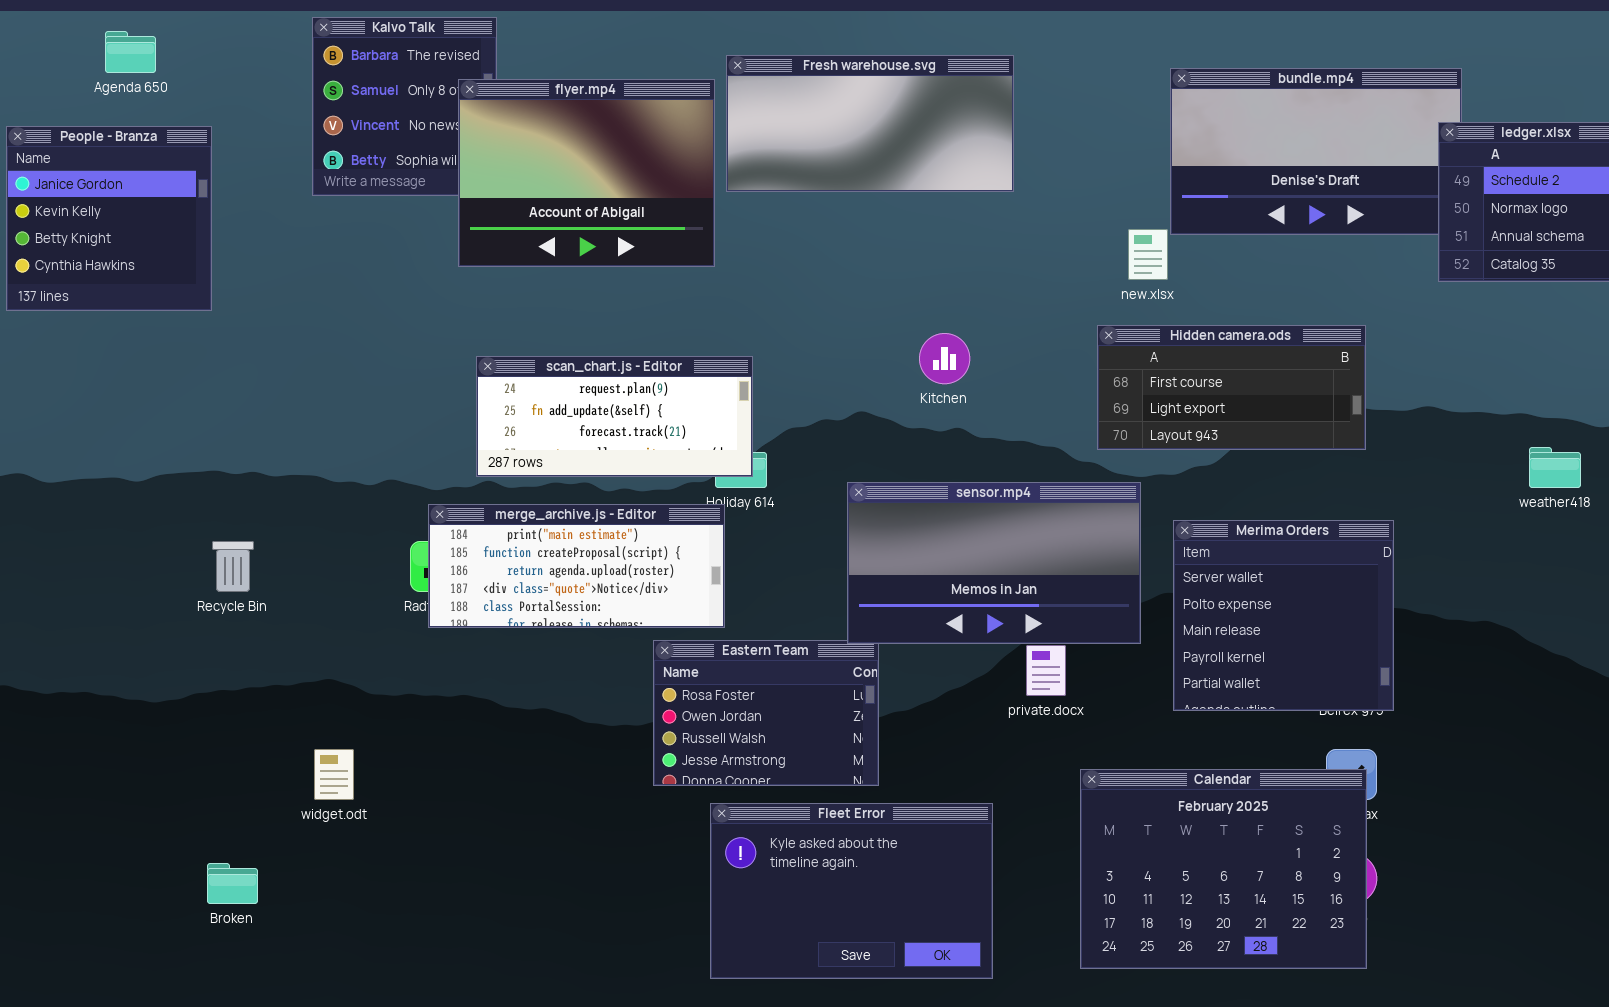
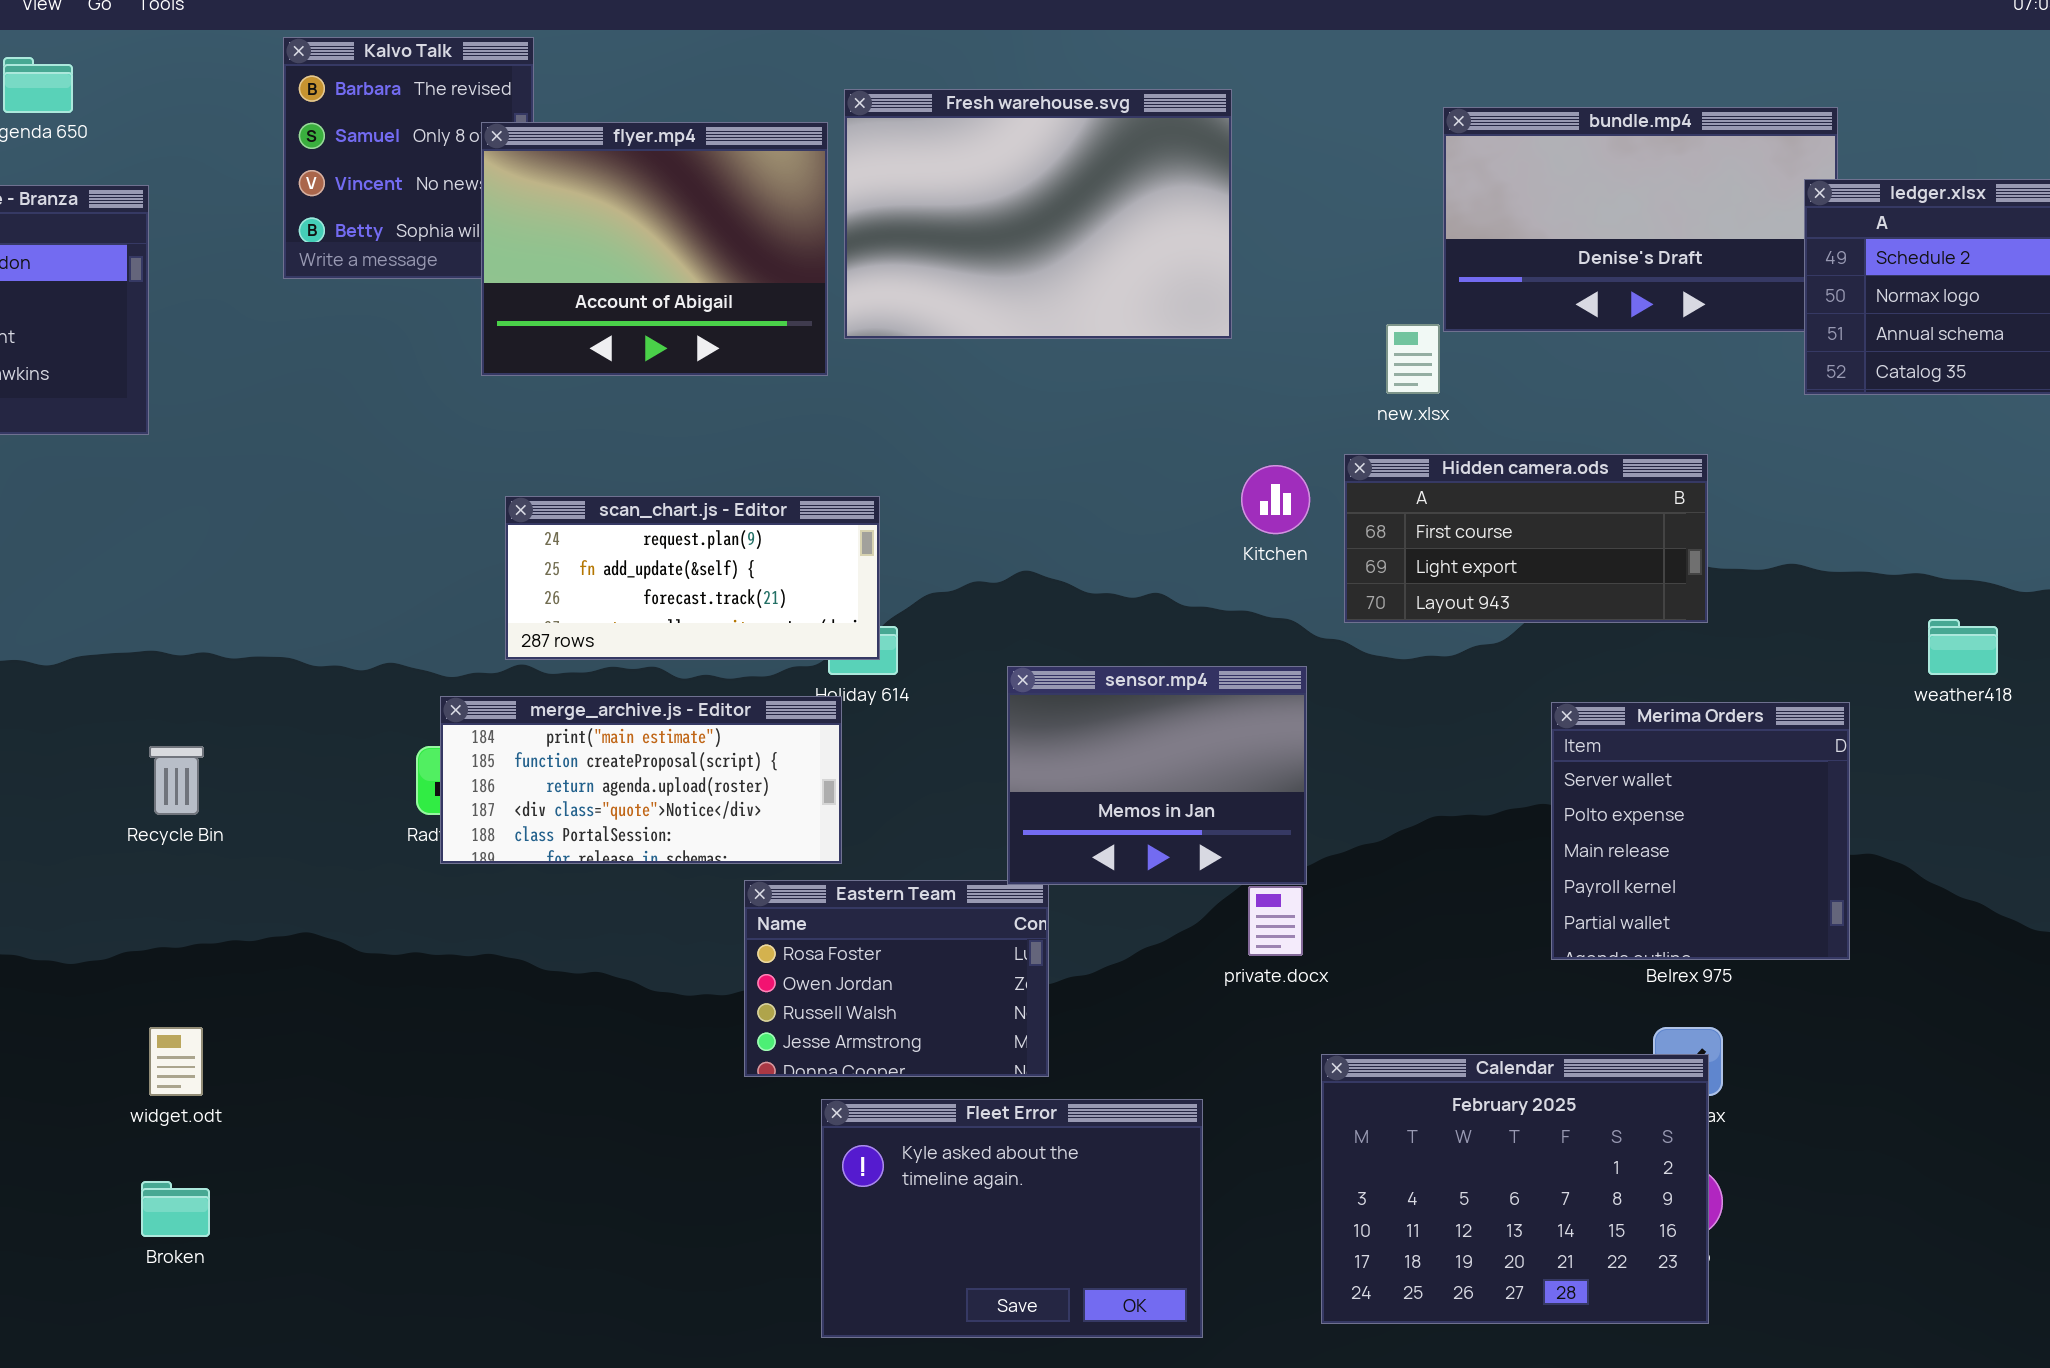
Fresh warehouse.svg: [726,55,1014,192] -> [844,89,1232,339], resized
Kitchen: [919,333,970,384] -> [1241,465,1310,534], moved
sensor.mp4: [847,482,1141,644] -> [1007,666,1307,885], resized
Merima Orders: [1173,520,1394,711] -> [1551,702,1850,960], moved
widget.odt: [314,749,354,800] -> [149,1027,203,1096], moved

